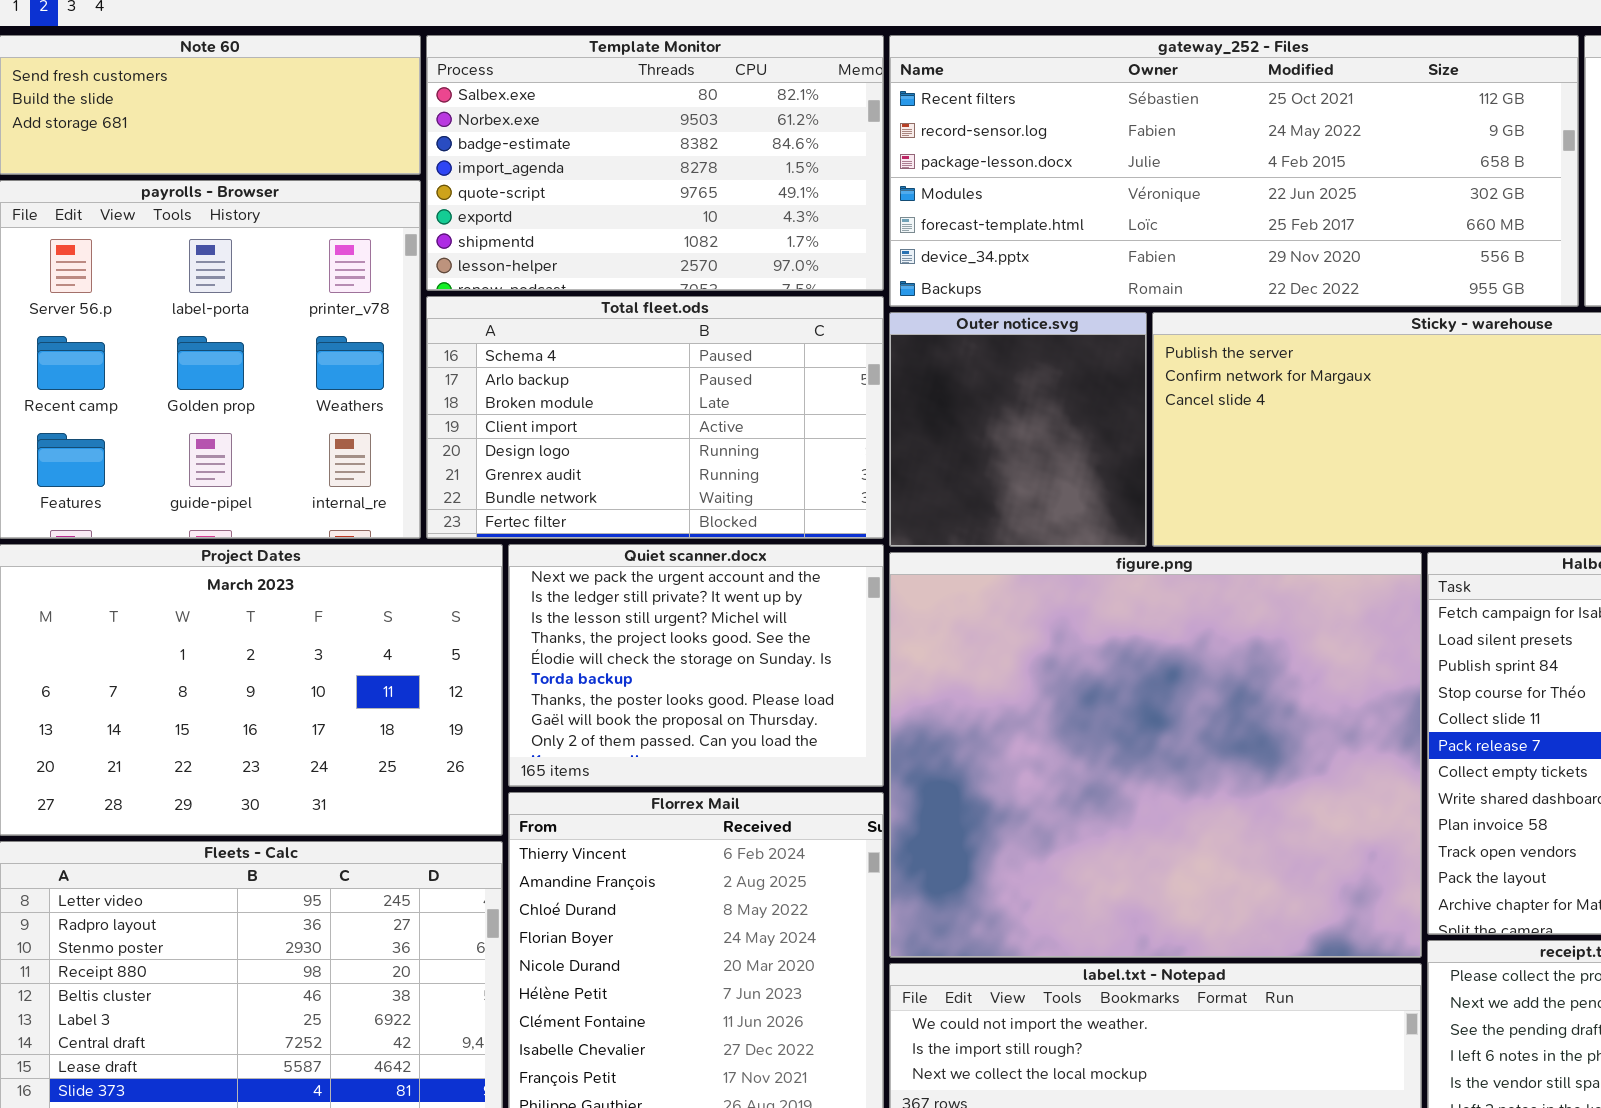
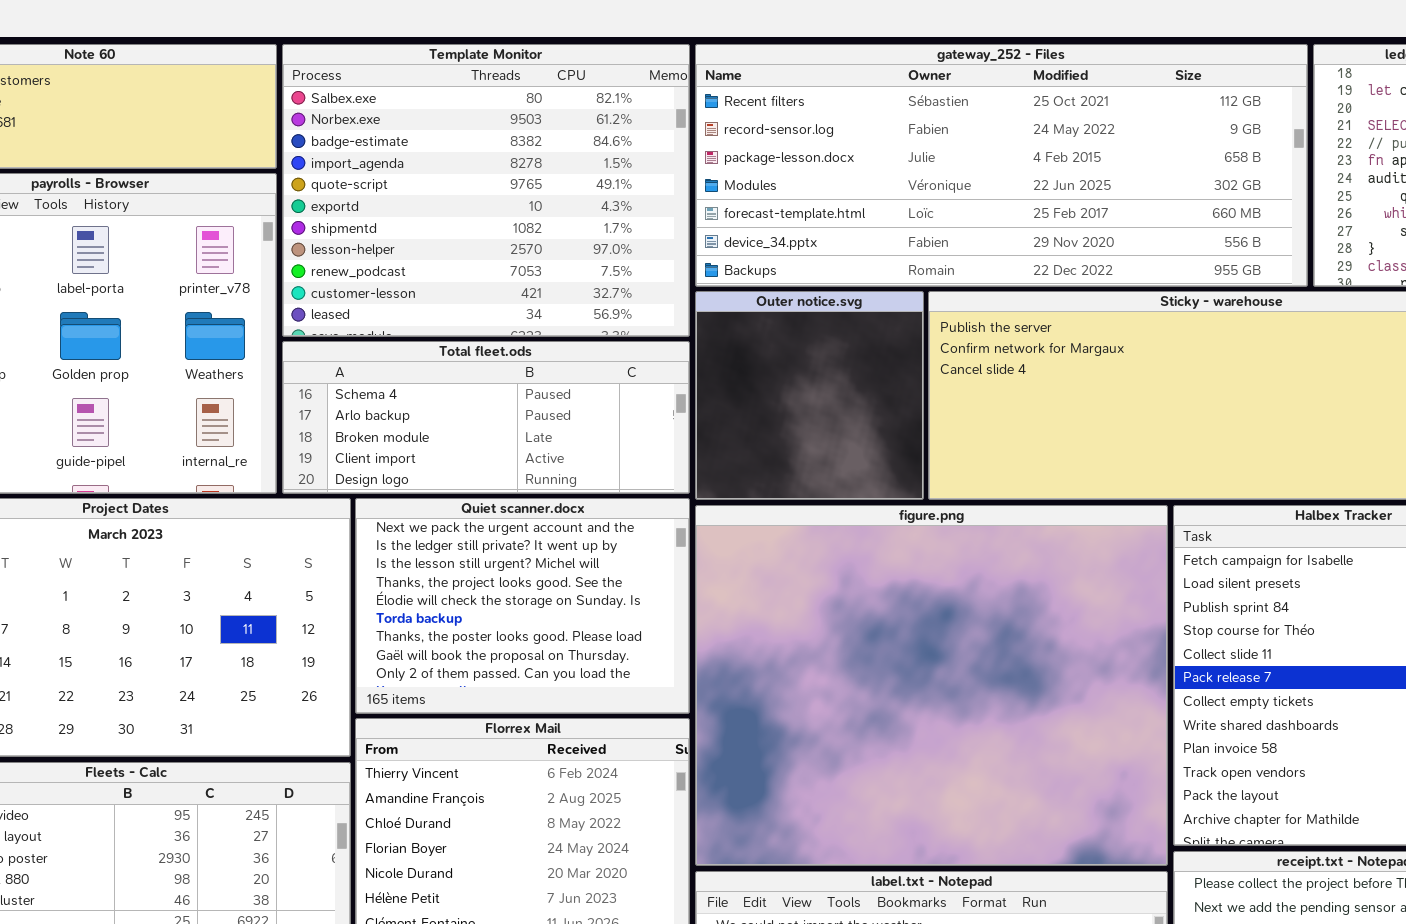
Template Monitor: [426,35,884,291] -> [282,44,690,337], resized
Total fleet.ods: [426,296,884,539] -> [282,341,690,494], resized

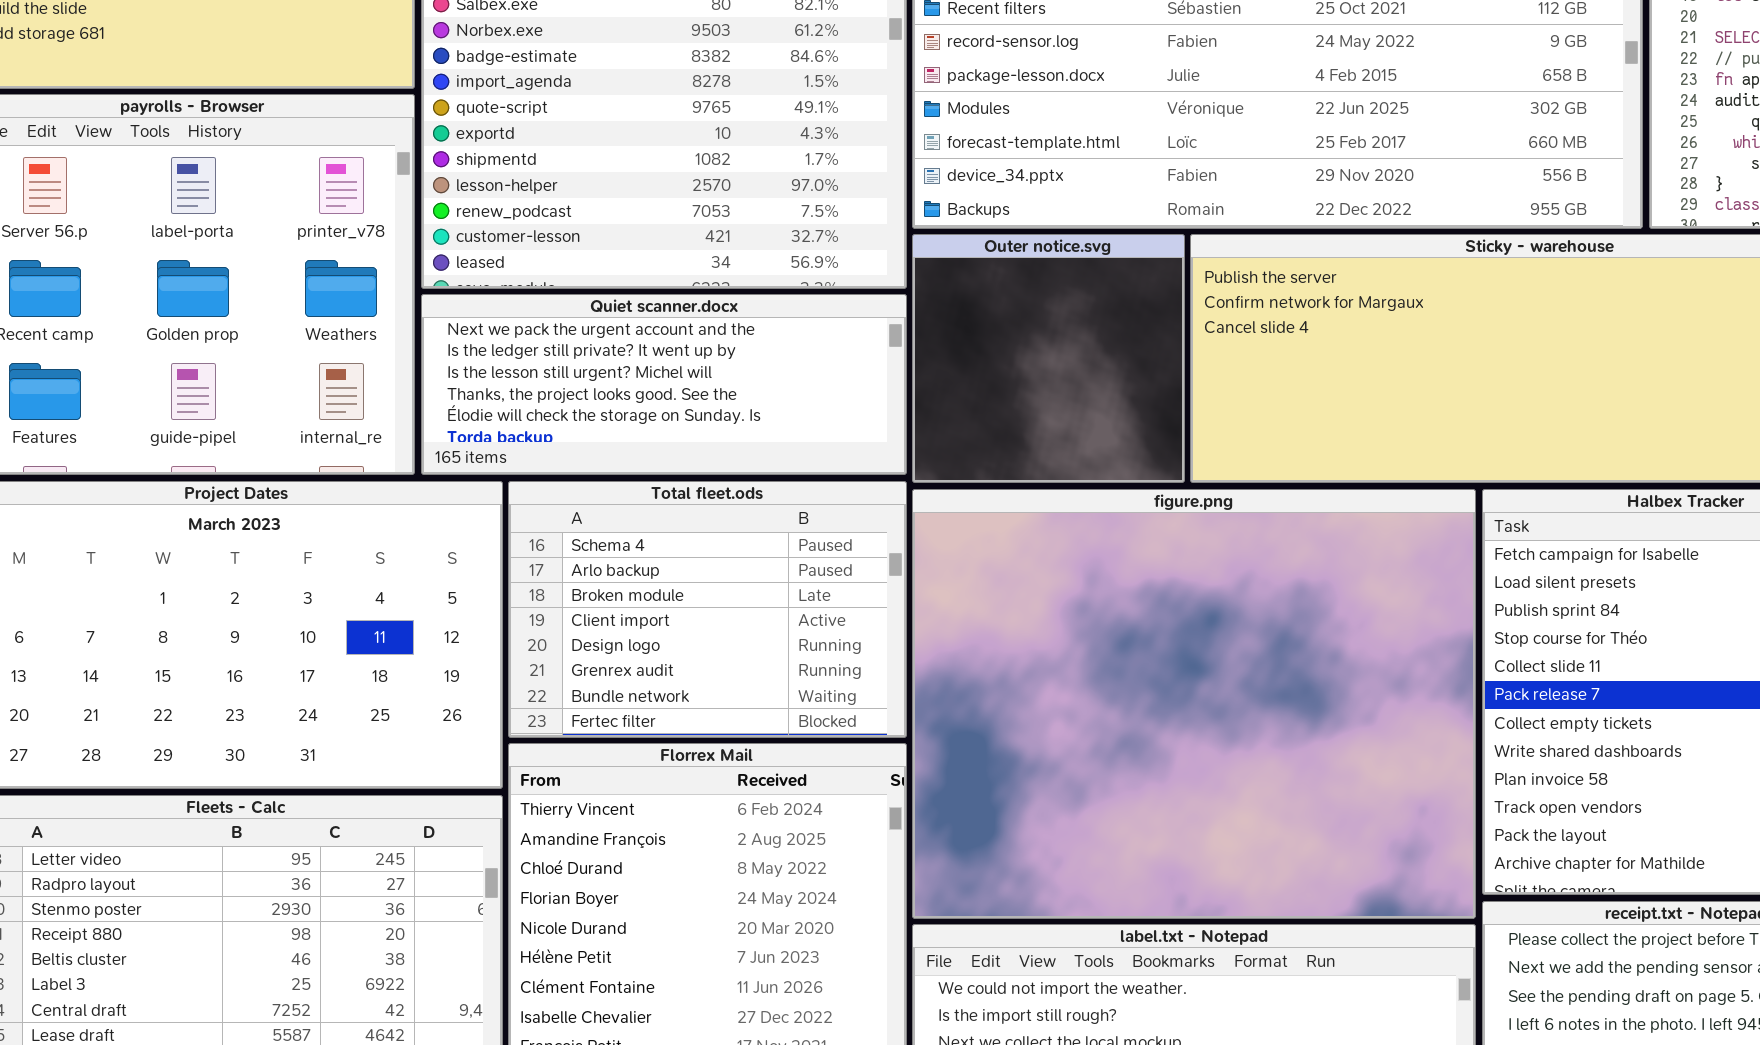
Total fleet.ods: [282,341,690,494] -> [508,481,907,738], moved, resized
Quiet scanner.docx: [355,498,690,714] -> [421,294,907,475], moved, resized

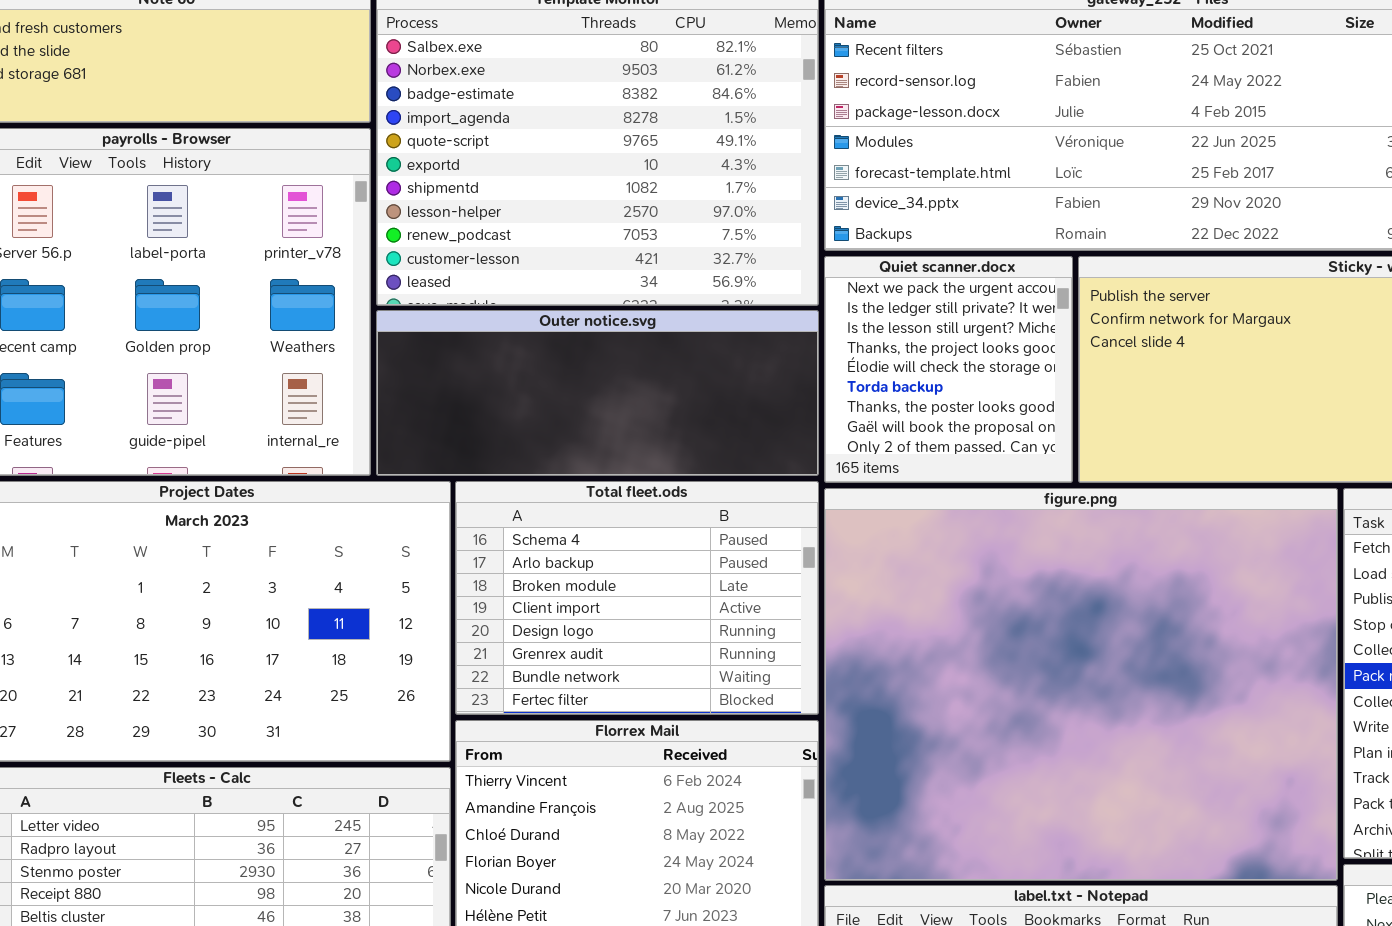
Outer notice.svg: [912,234,1185,483] -> [376,310,819,476], moved, resized
Quiet scanner.docx: [421,294,907,475] -> [824,256,1073,483], moved, resized

